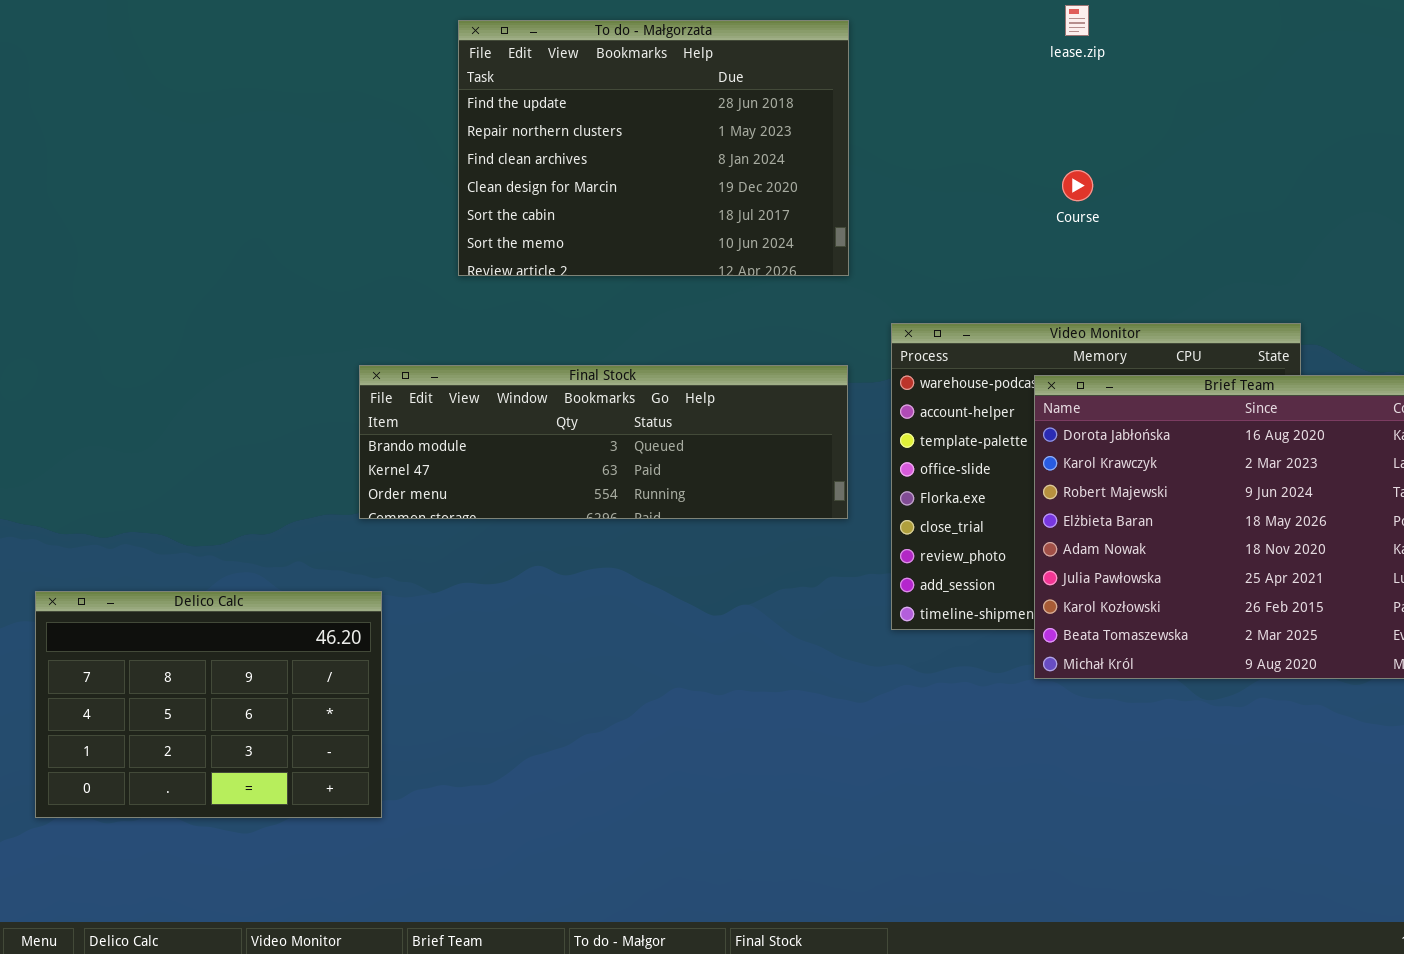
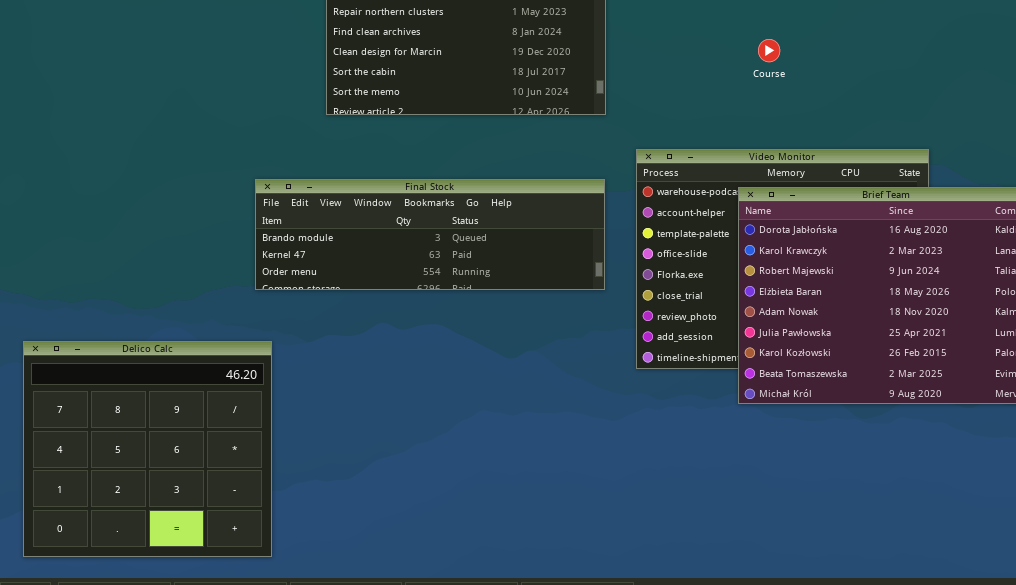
Delico Calc: [35,591,382,818] -> [23,341,272,557], resized

